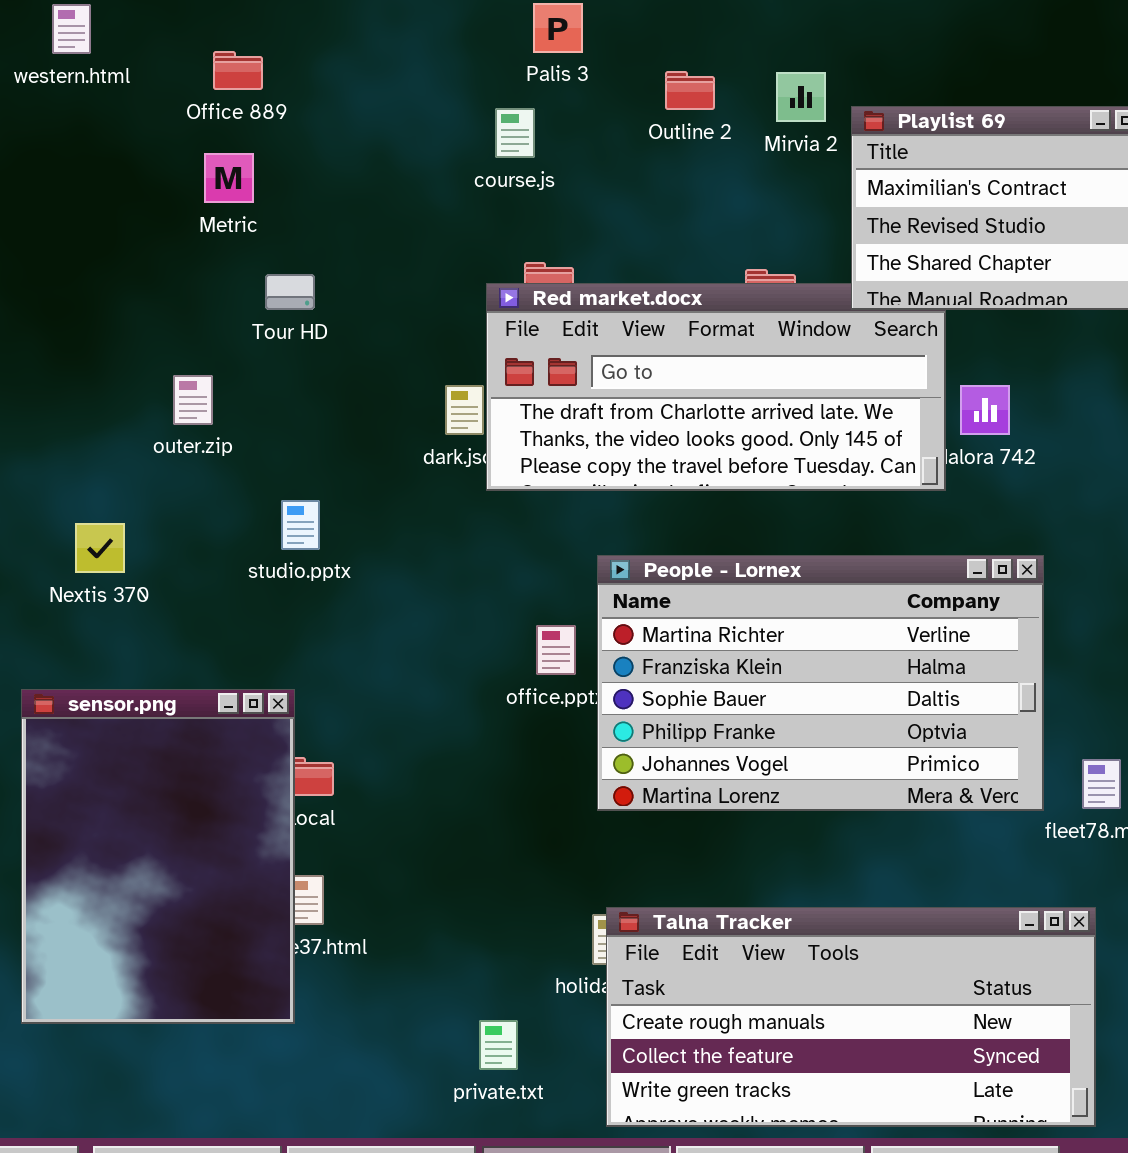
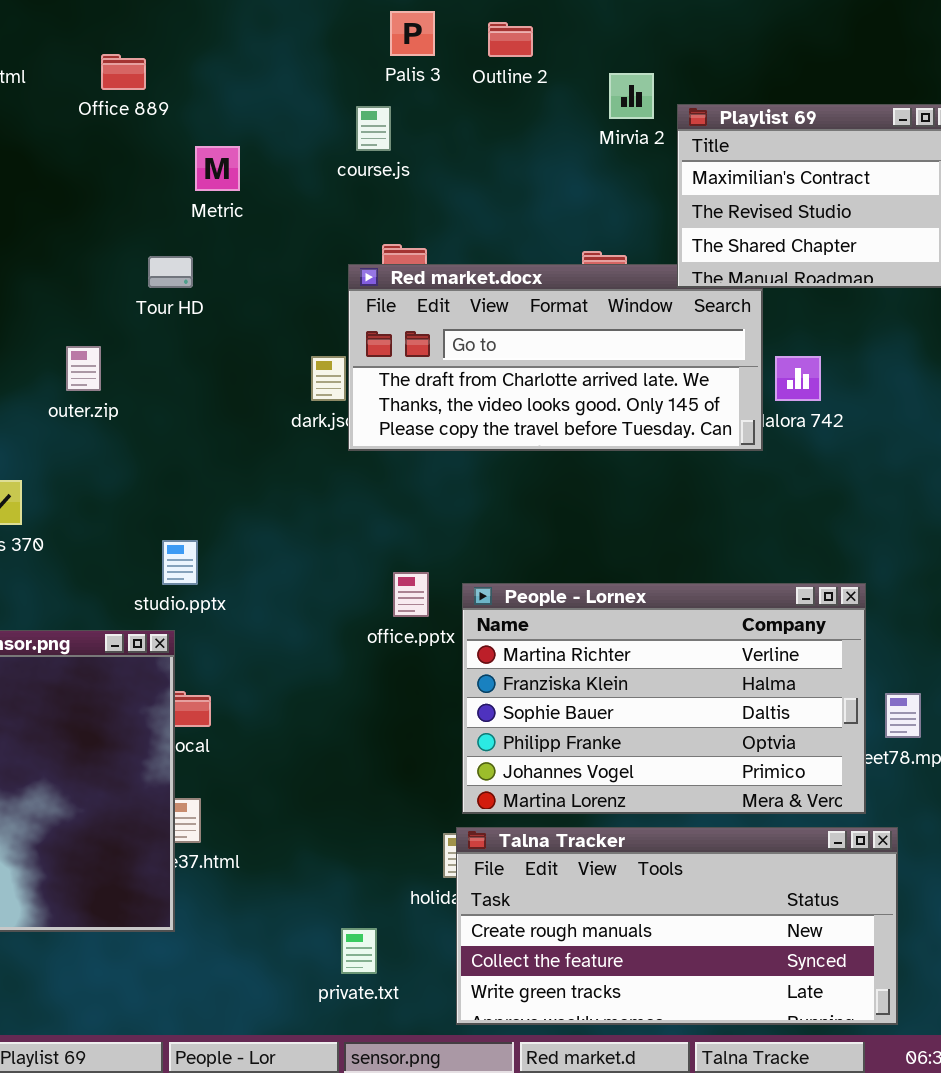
Outline 2: [665,71,715,110] -> [488,22,533,57], moved
Metric: [204,153,254,203] -> [195,146,240,191], moved
studio.pptx: [281,500,320,550] -> [162,540,198,585], moved
People - Lornex: [597,555,1044,811] -> [462,583,866,814], moved

